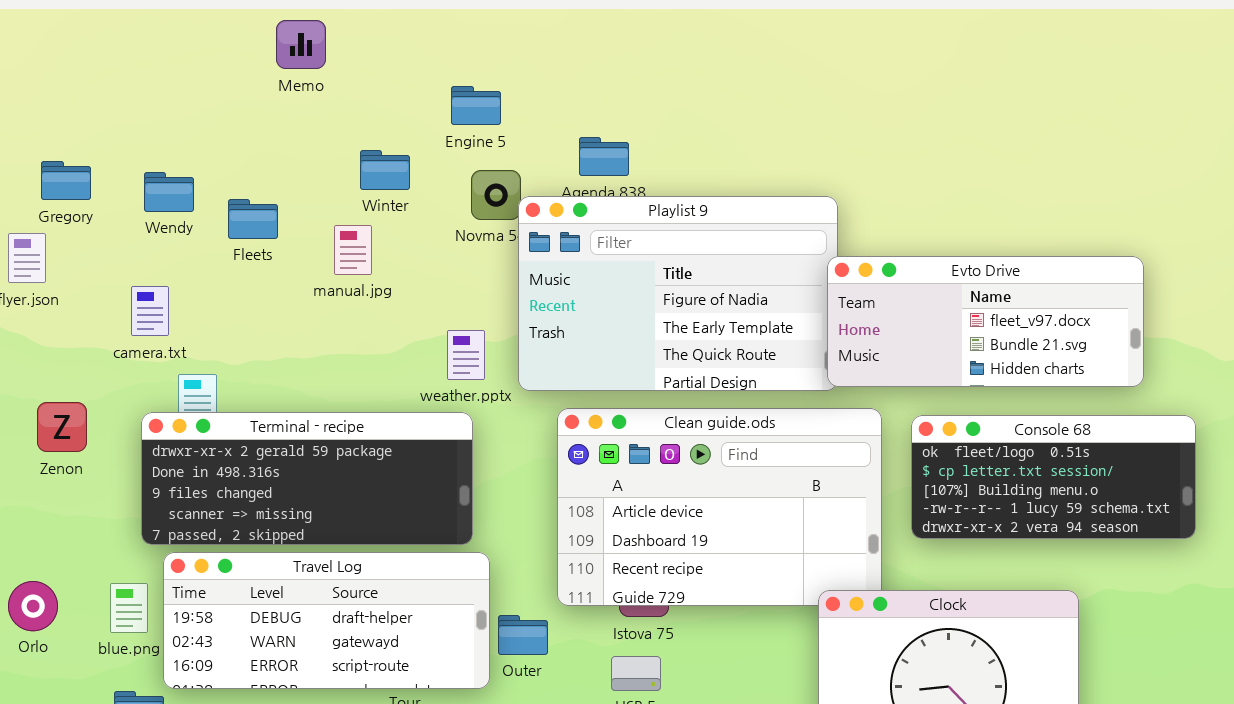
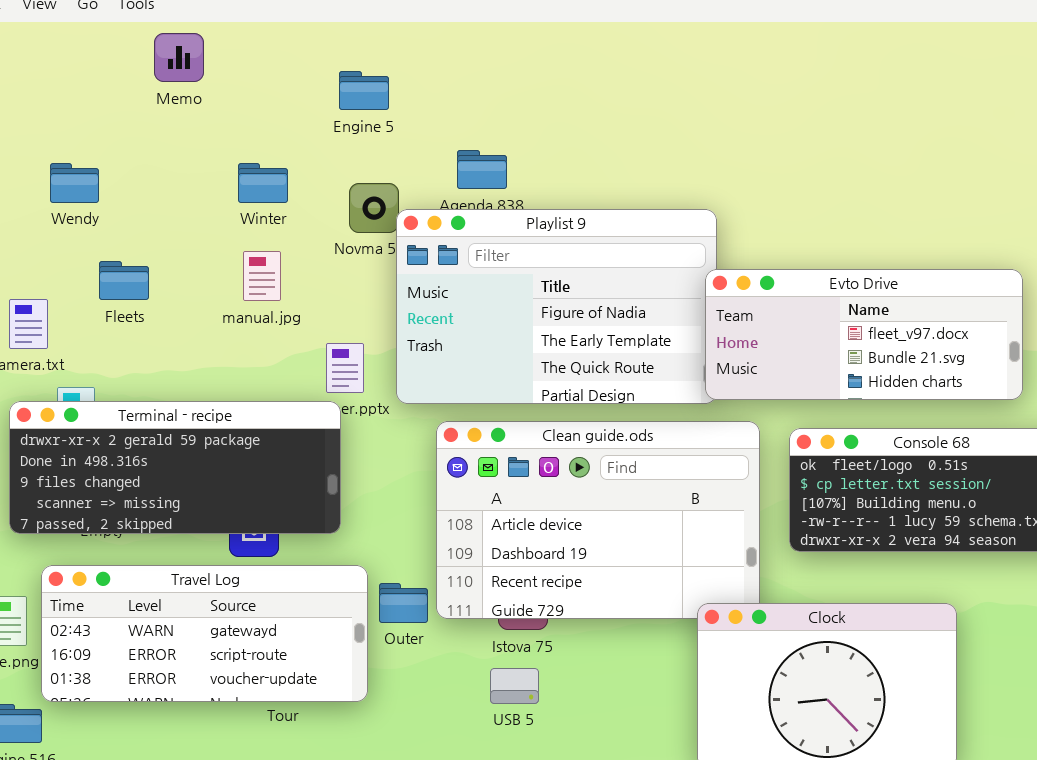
Engine 5: [451,86,501,125] -> [339,71,389,110], moved
Wendy: [144,172,194,212] -> [50,163,99,203], moved
Fleets: [228,199,278,239] -> [99,261,149,300], moved
manual.jpg: [334,225,372,275] -> [243,251,281,301], moved
Terminal - recipe: [141,412,473,545] -> [9,401,341,534], moved
Travel Log: [163,552,490,689] -> [41,565,368,702], scrolled down 1 row
Outer: [498,615,548,655] -> [379,583,428,623], moved

